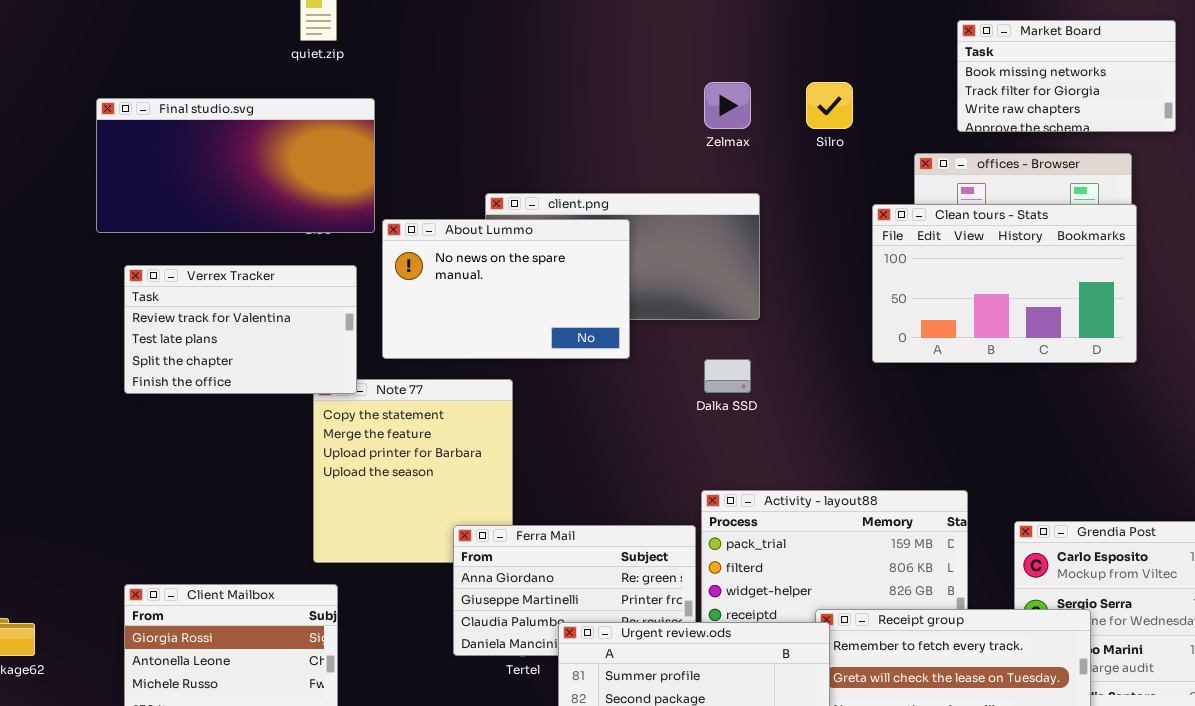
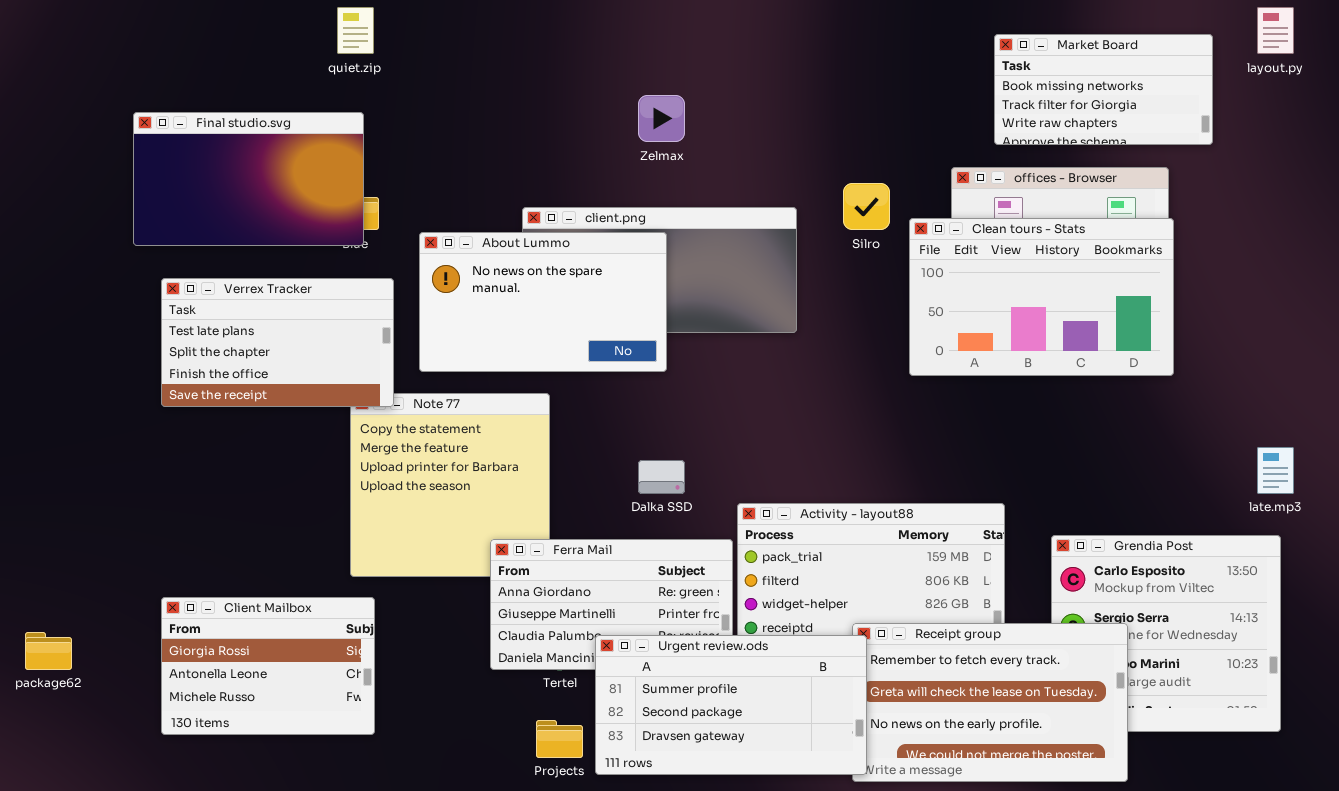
Zelmax: [704,82,751,129] -> [638,95,685,142], moved
Silro: [806,82,853,129] -> [843,183,890,230], moved
Final studio.svg: [96,98,375,233] -> [133,112,364,246], resized
Verrex Tracker: [124,265,357,394] -> [161,278,394,407], scrolled down 1 row
Dalka SSD: [704,359,751,393] -> [638,460,685,494], moved

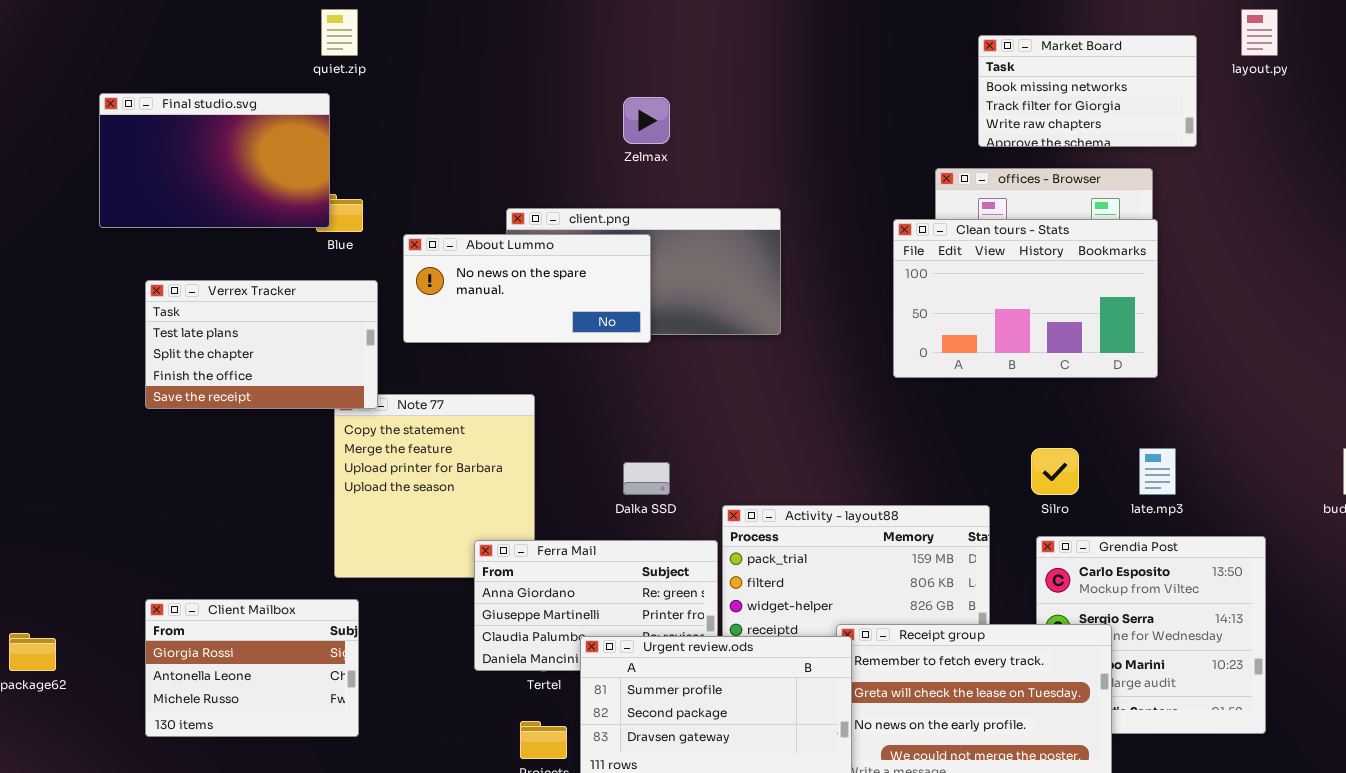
Final studio.svg: [133,112,364,246] -> [99,93,330,228], moved
Silro: [843,183,890,230] -> [1031,448,1079,495], moved
About Lummo: [419,232,667,372] -> [403,234,651,343], resized
late.mp3: [1257,447,1294,494] -> [1139,448,1176,495], moved

